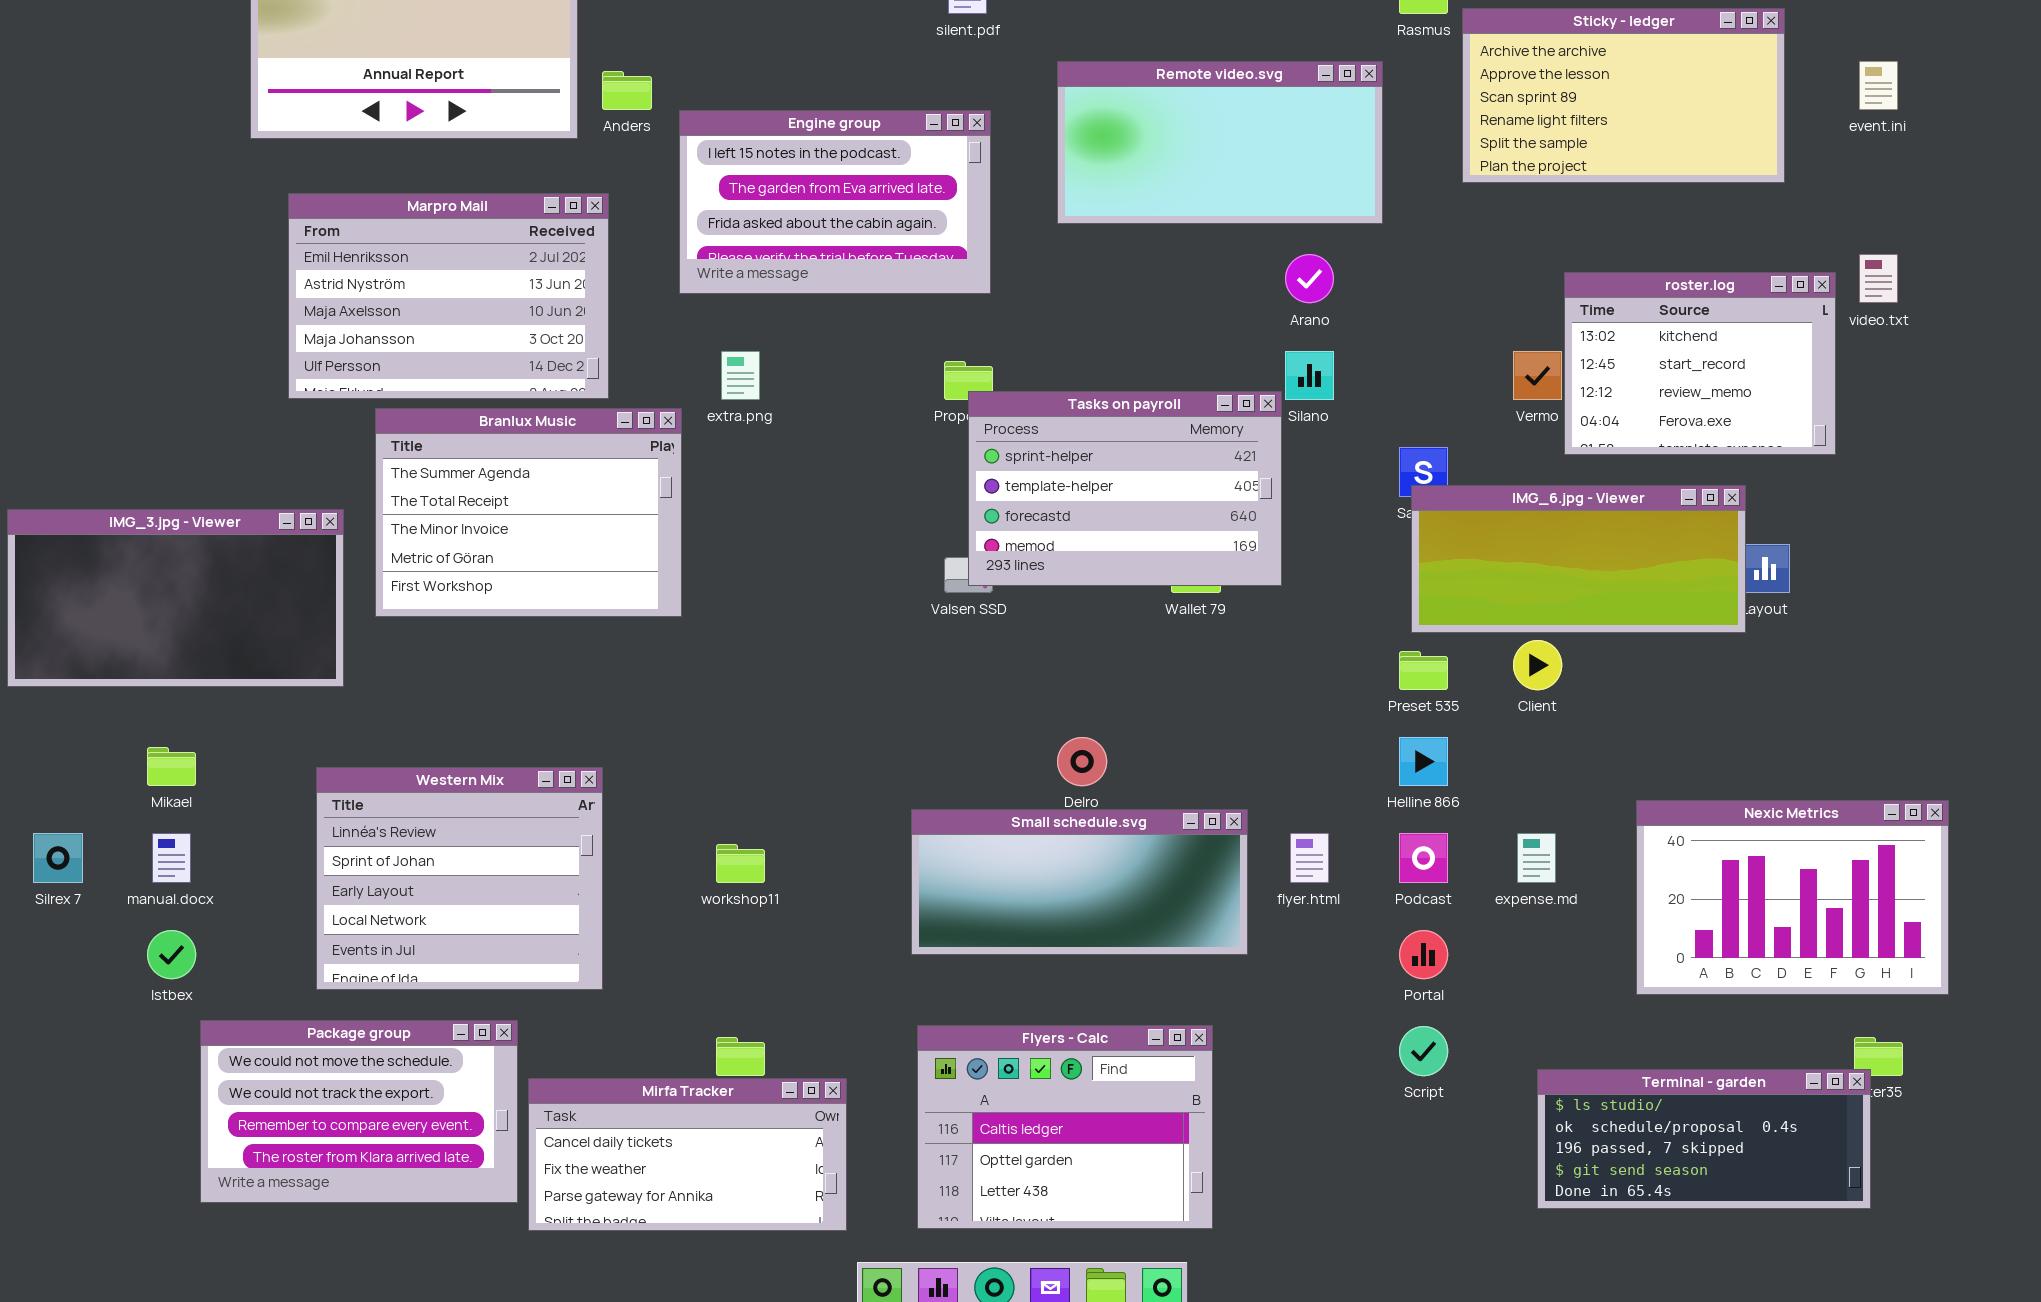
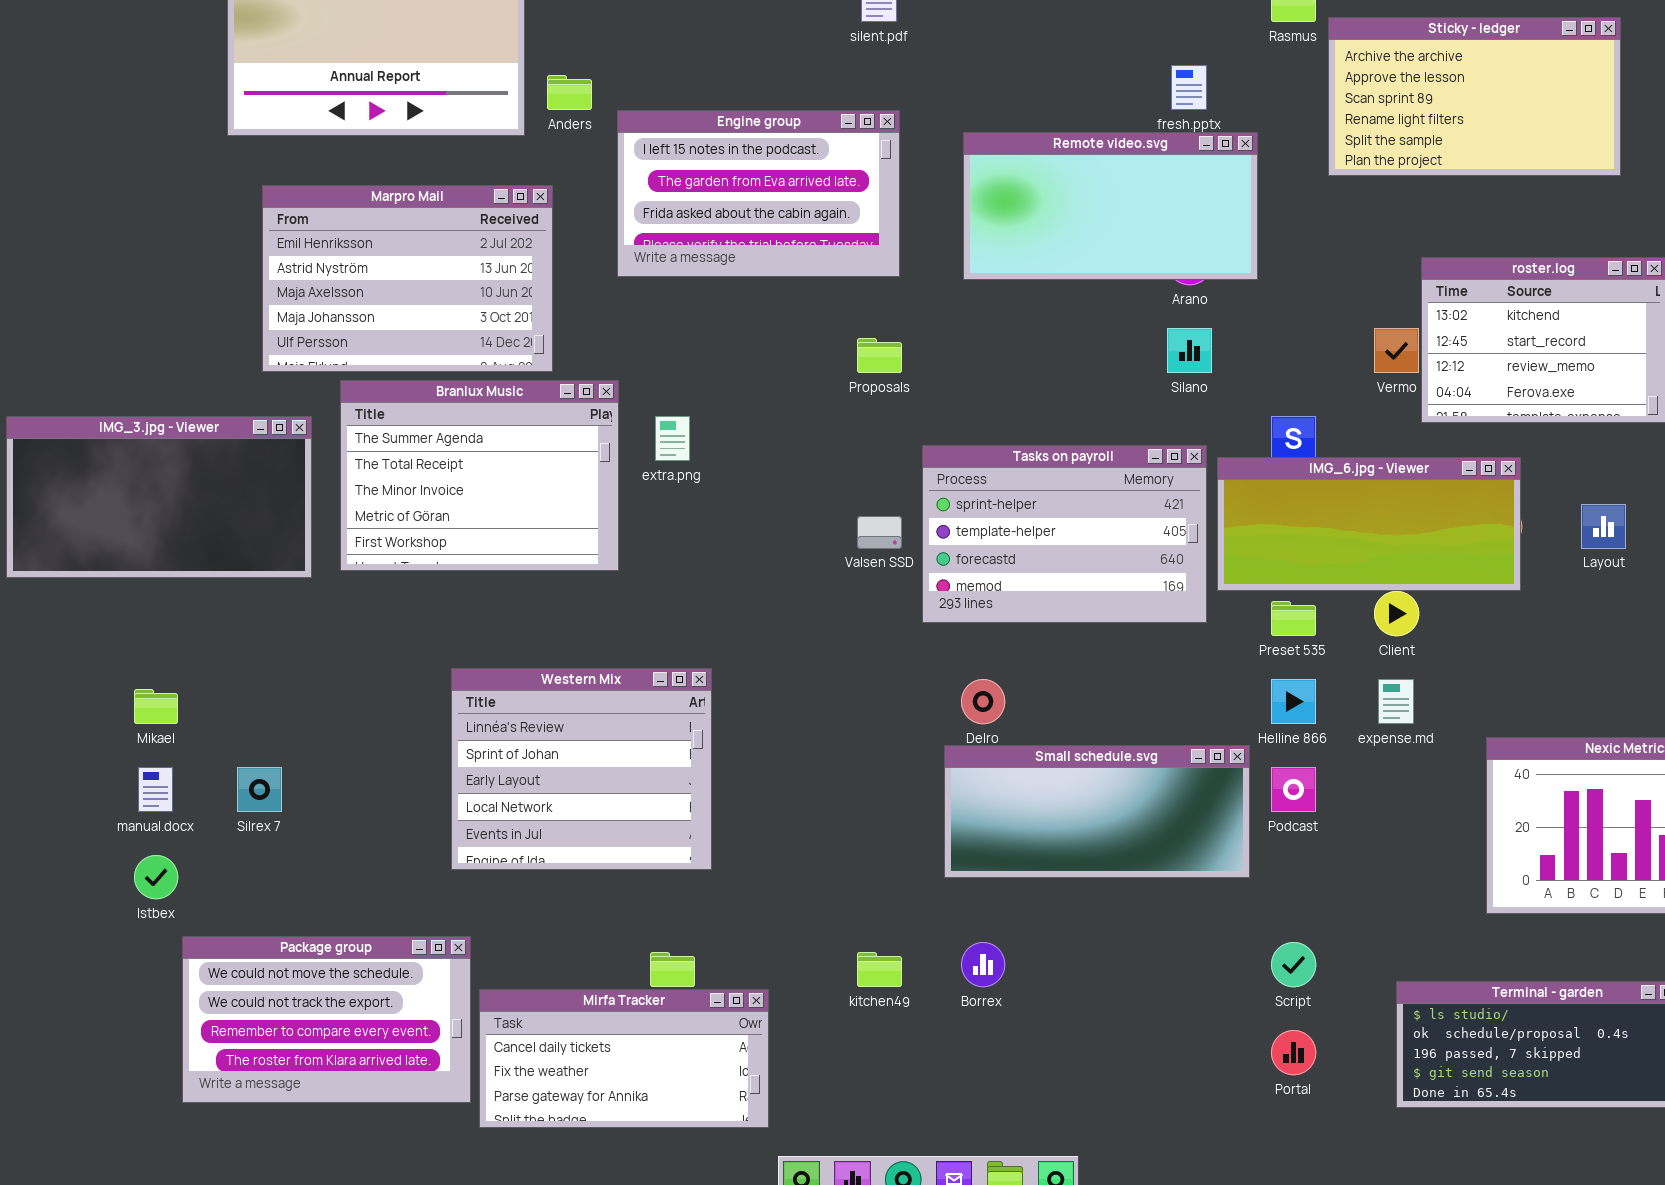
Remote video.svg: [1057,61,1383,224] -> [963,132,1258,280], moved
extra.png: [721,351,760,400] -> [655,416,690,461], moved
Tasks on payroll: [968,391,1282,586] -> [922,445,1207,623], moved
IMG_6.jpg - Viewer: [1411,485,1746,633] -> [1217,457,1521,591], moved
IMG_3.jpg - Viewer: [7,509,344,687] -> [6,416,312,578], moved
Western Mix: [316,767,603,990] -> [451,668,712,870], moved
Small schedule.svg: [911,809,1248,955] -> [944,745,1250,878], moved
Silrex 7: [33,833,83,883] -> [237,767,282,812], moved
expense.md: [1517,833,1556,883] -> [1378,679,1414,724], moved
Portal: [1399,930,1448,979] -> [1271,1030,1316,1075], moved
Flyers - Calc: [917,1025,1213,1229] -> none, closed

